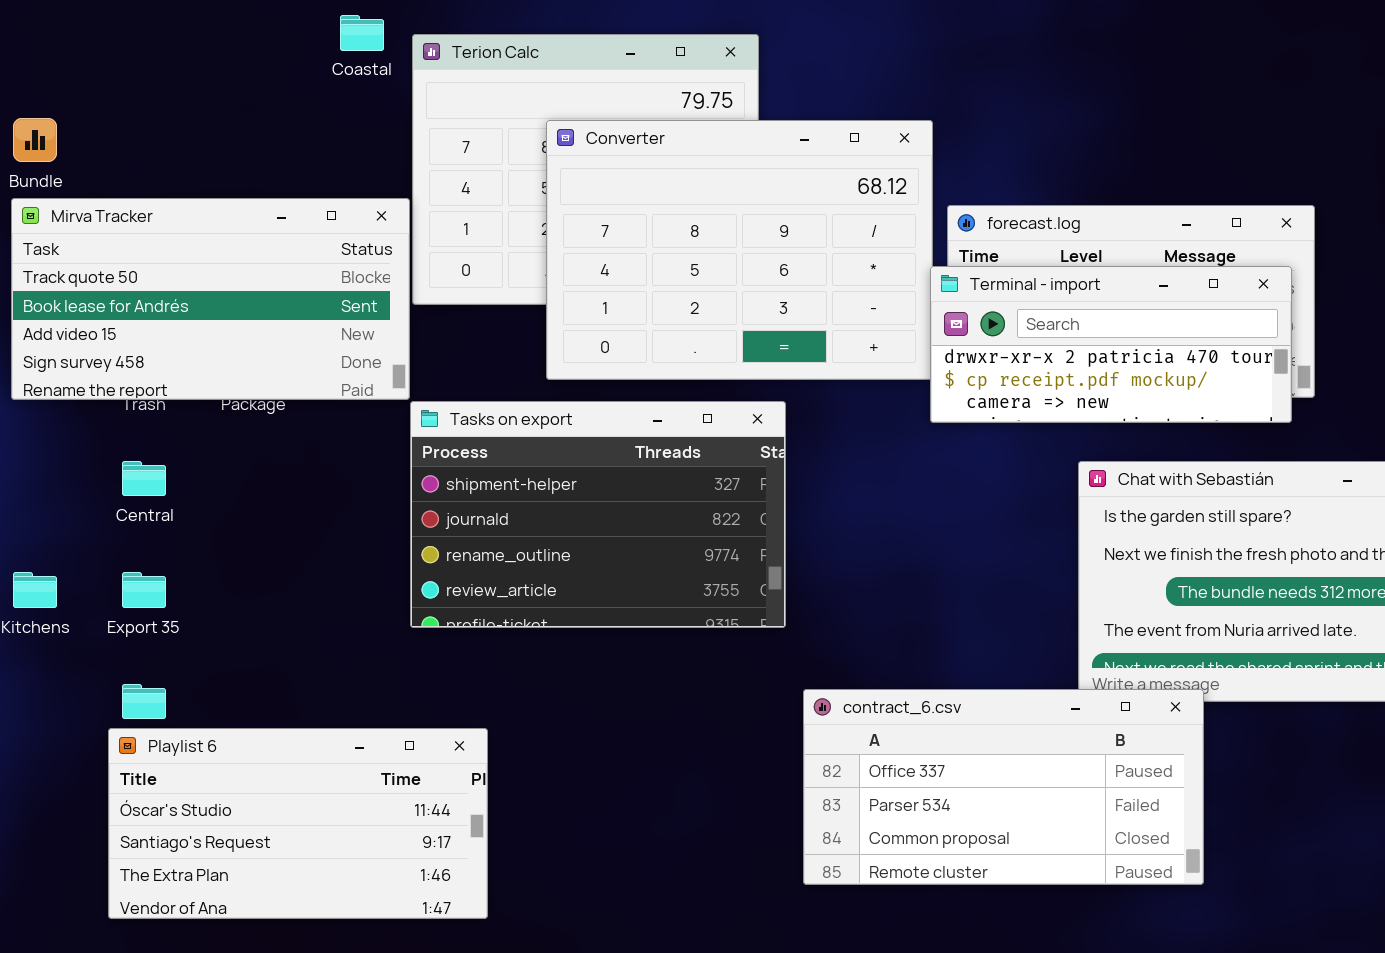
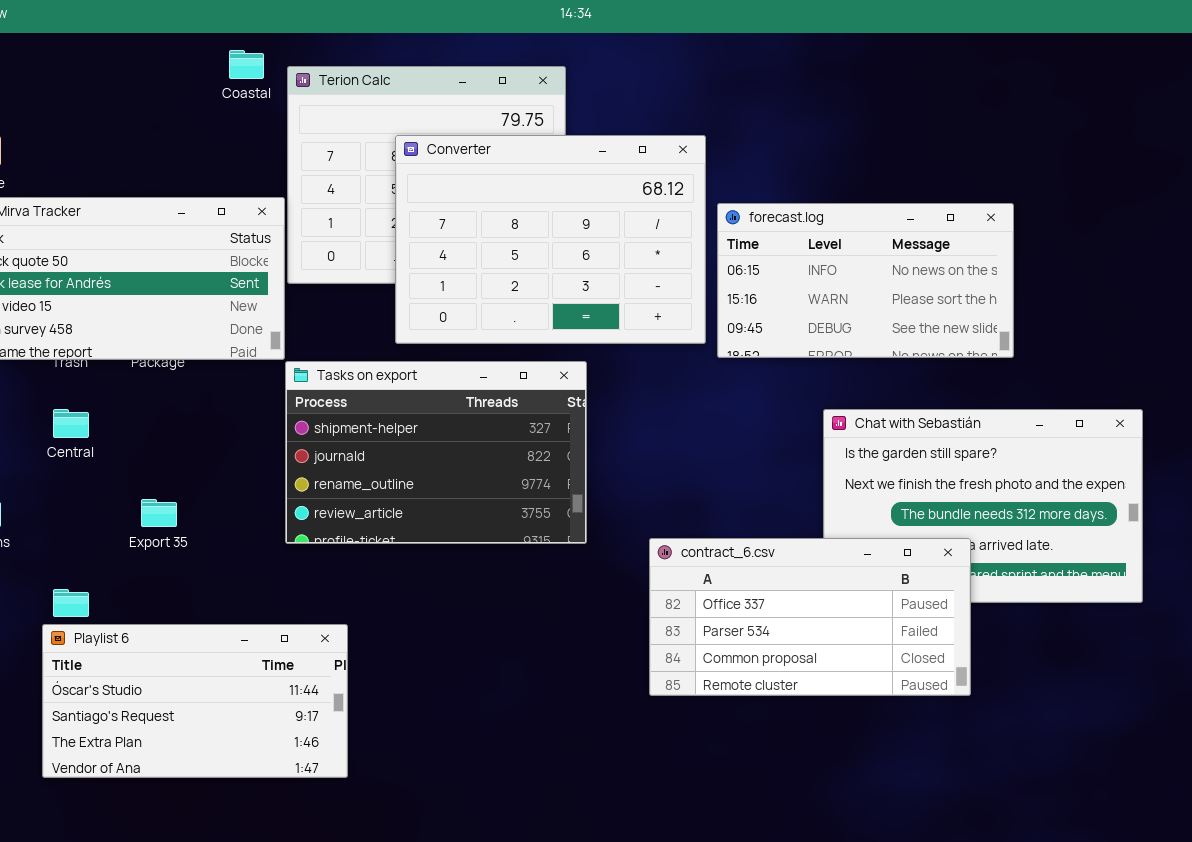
Terminal - import: [930,266,1292,423] -> none, closed
Export 35: [122,572,166,608] -> [141,499,177,527], moved
contract_6.csv: [803,689,1204,885] -> [649,538,971,696], moved

